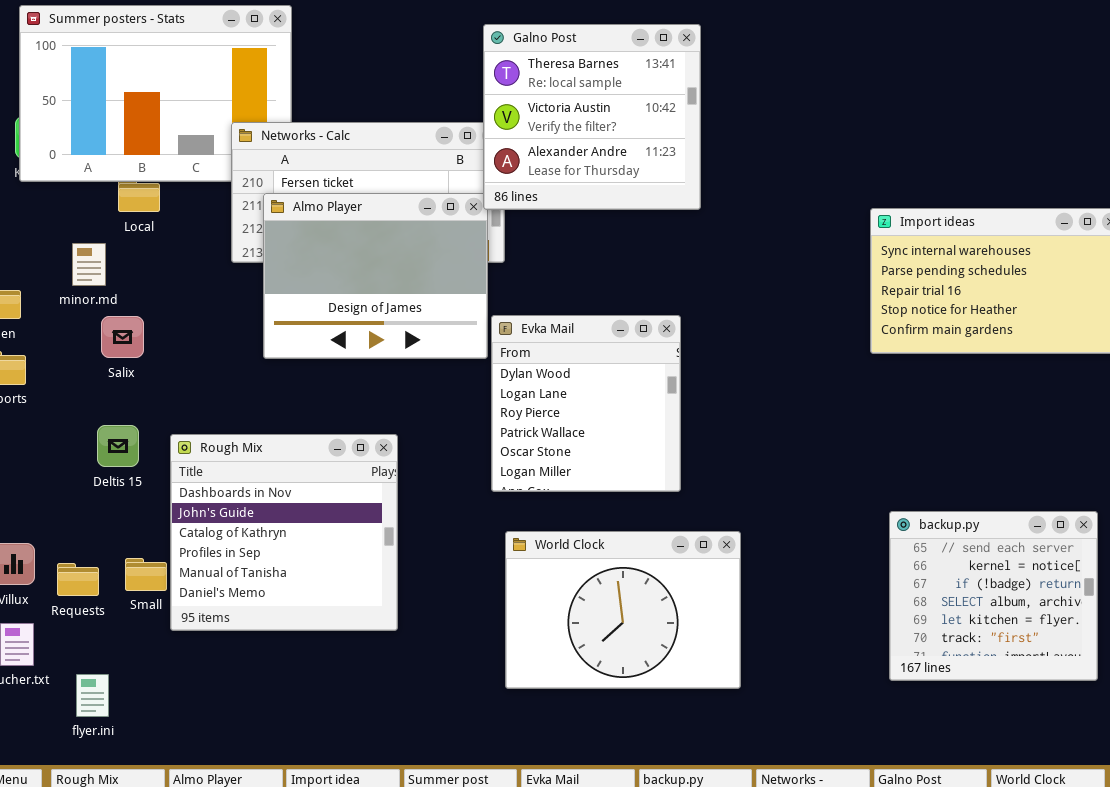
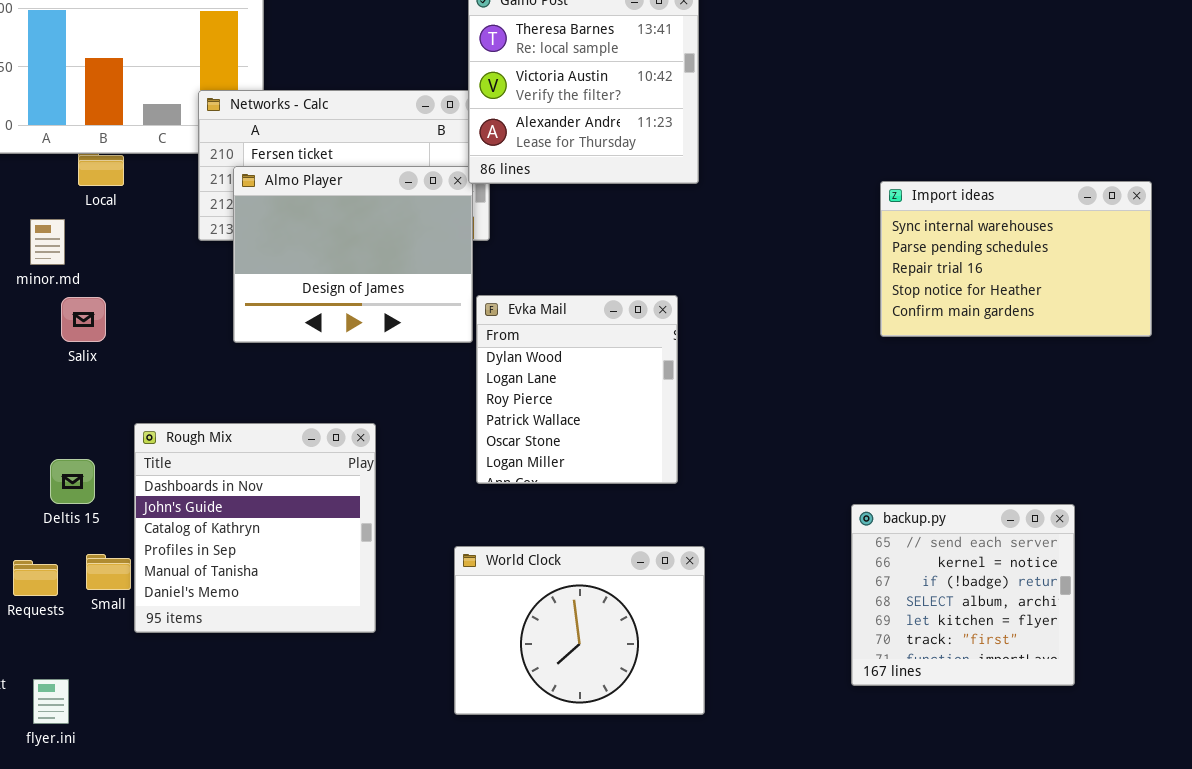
Deltis 15: [97,425,139,467] -> [50,459,95,504], moved
backup.py: [889,511,1098,681] -> [851,504,1075,686], moved
World Clock: [505,531,741,689] -> [454,546,705,715], moved

